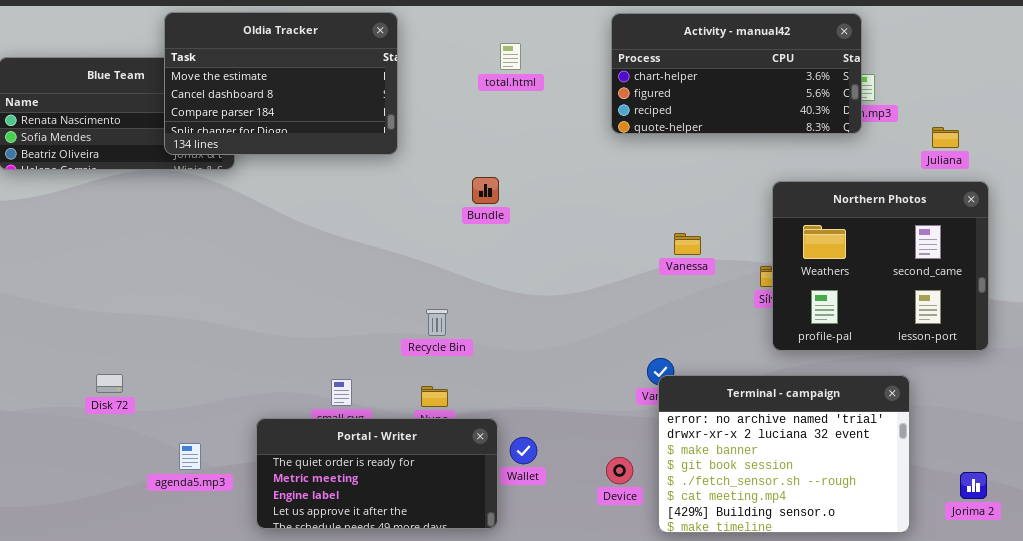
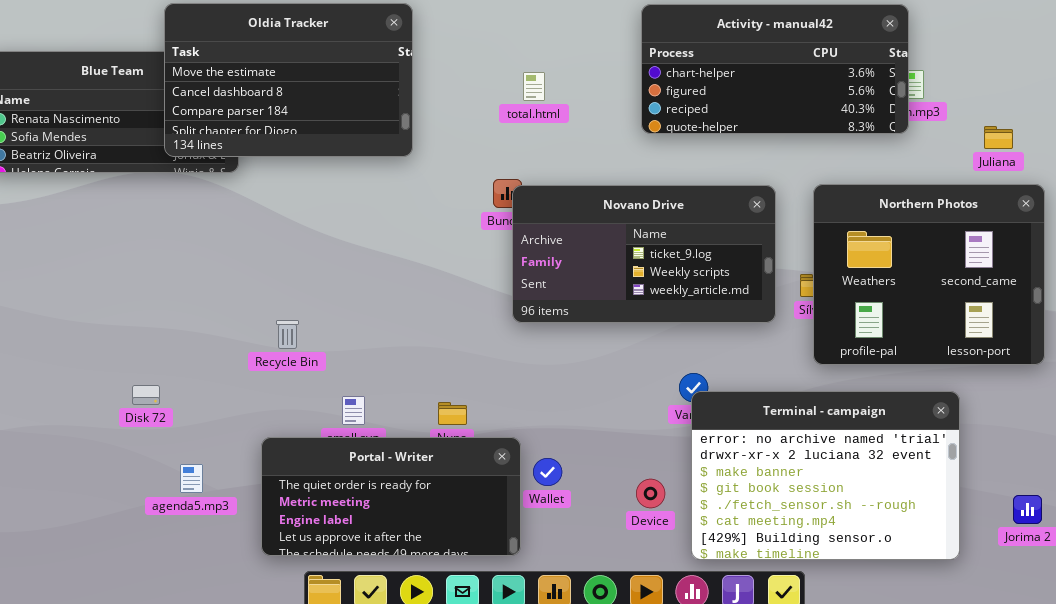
total.html: [500,43,521,70] -> [523,72,545,101], moved
Novano Drive: none -> [512,185,776,323], opened
Recycle Bin: [426,309,448,336] -> [276,320,299,349], moved
Disk 72: [96,374,123,393] -> [132,385,160,405], moved

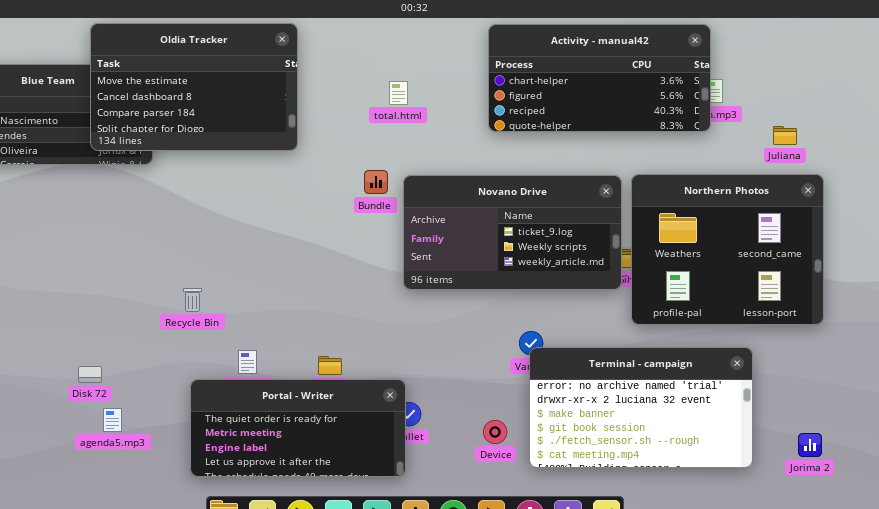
Novano Drive: [512,185,776,323] -> [403,175,622,290], moved
Disk 72: [132,385,160,405] -> [78,366,102,383], moved
Terminal - campaign: [691,391,960,560] -> [529,347,753,468], resized
Portal - Writer: [261,437,521,556] -> [190,379,406,477], moved

